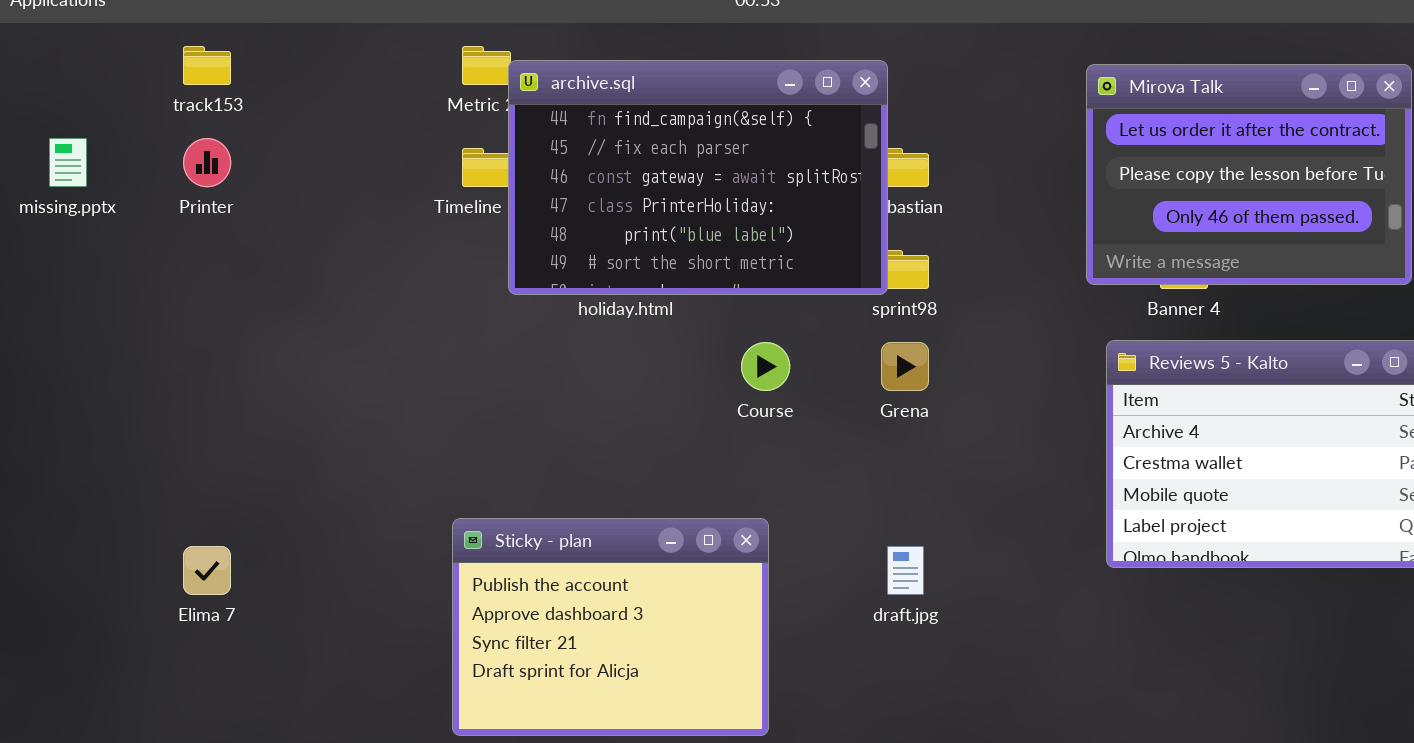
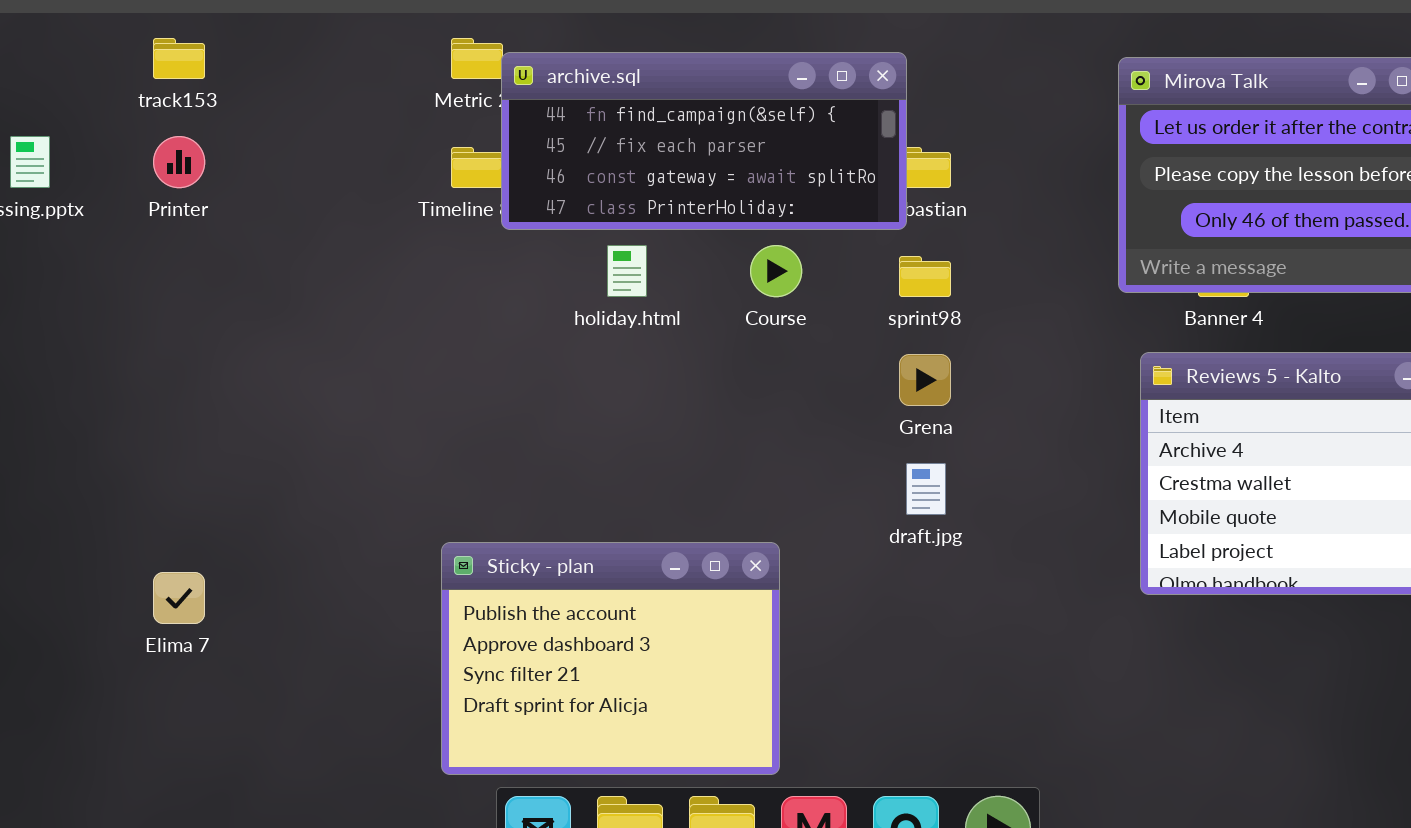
archive.sql: [508,60,888,295] -> [501,52,907,230], resized
Course: [741,342,790,391] -> [750,245,802,297], moved
draft.jpg: [887,546,924,595] -> [906,463,946,515], moved

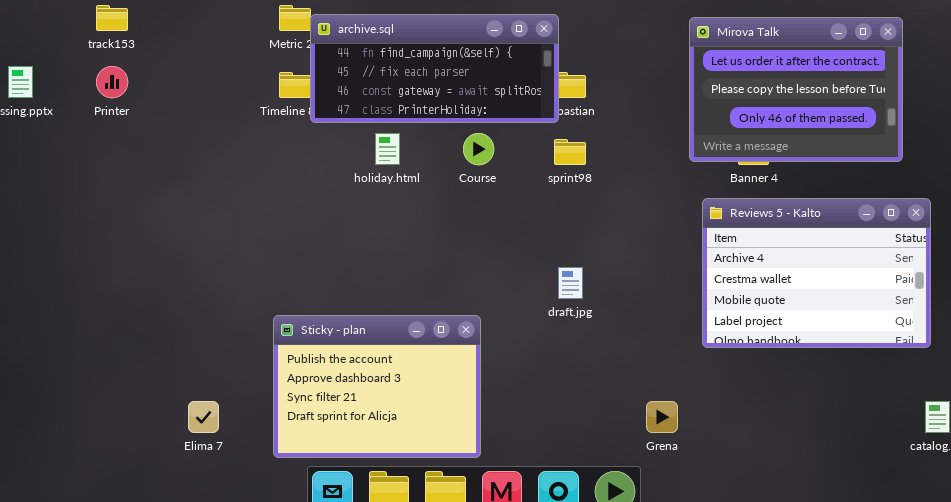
Grena: [899,354,951,406] -> [646,401,678,433], moved
Elima 7: [153,572,205,624] -> [188,401,219,433], moved

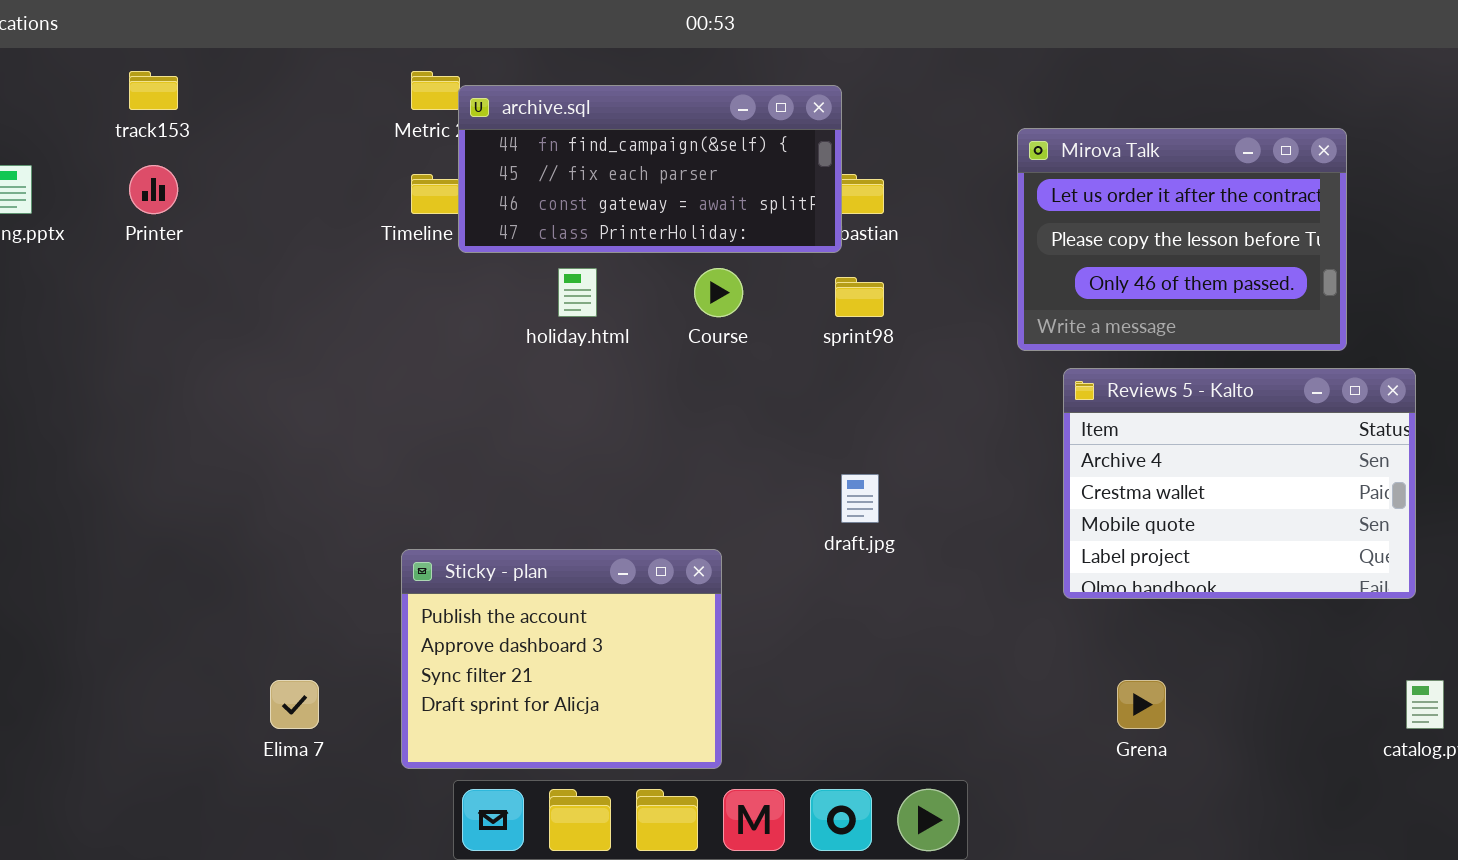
Mirova Talk: [689,17,903,162] -> [1017,128,1347,351], moved
Grena: [646,401,678,433] -> [1117,680,1166,729], moved

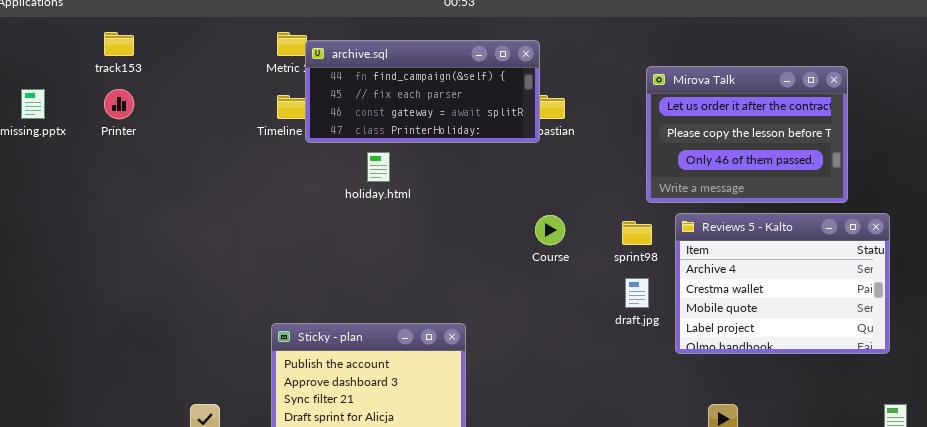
Course: [694,268,743,317] -> [535,215,565,245], moved
sprint98: [835,277,884,317] -> [622,221,652,245], moved
draft.jpg: [841,474,879,523] -> [625,278,649,308], moved

